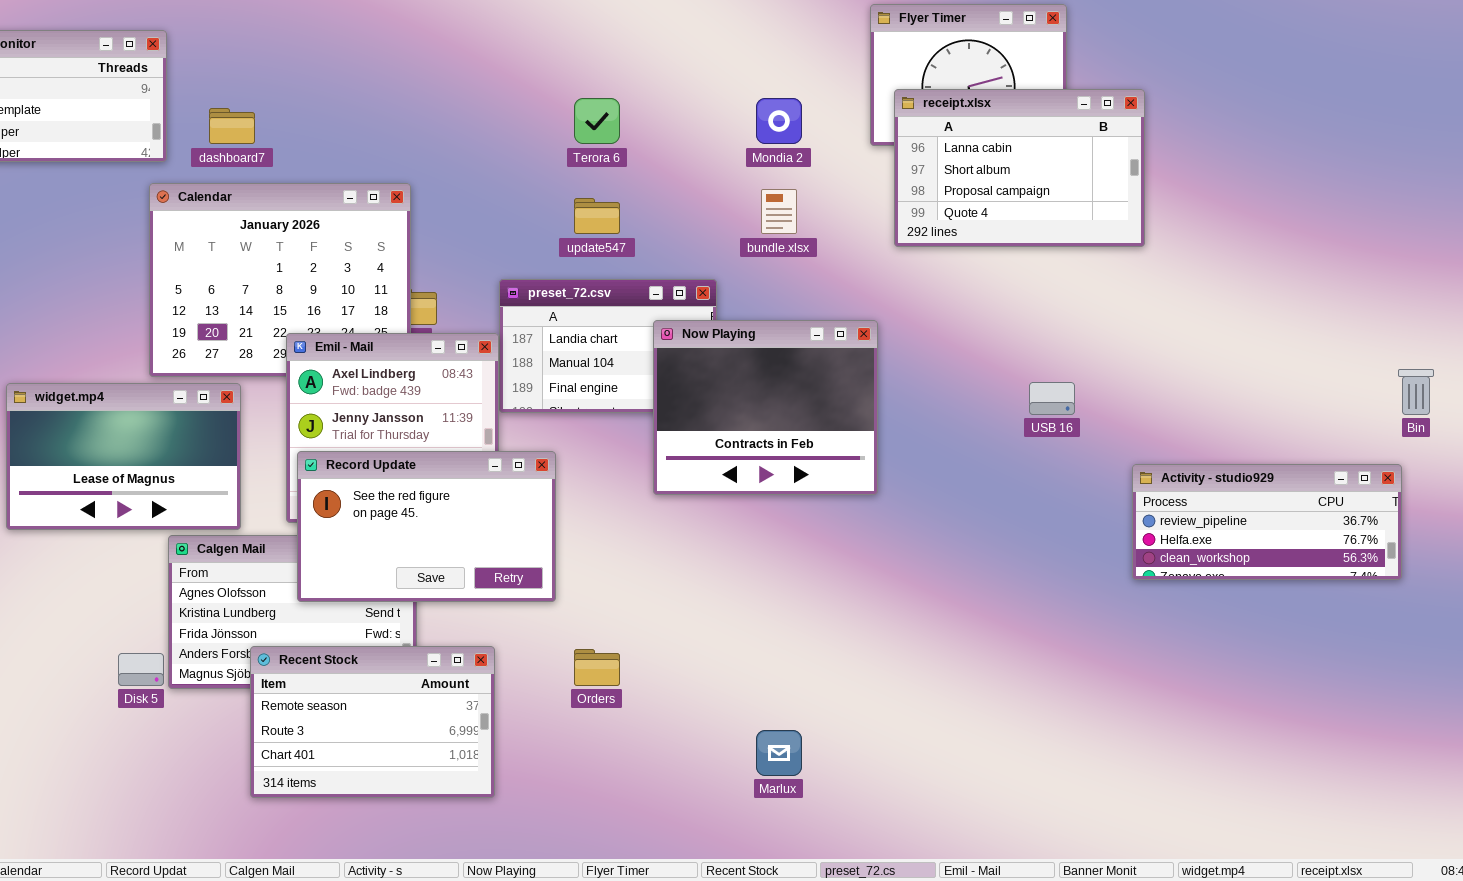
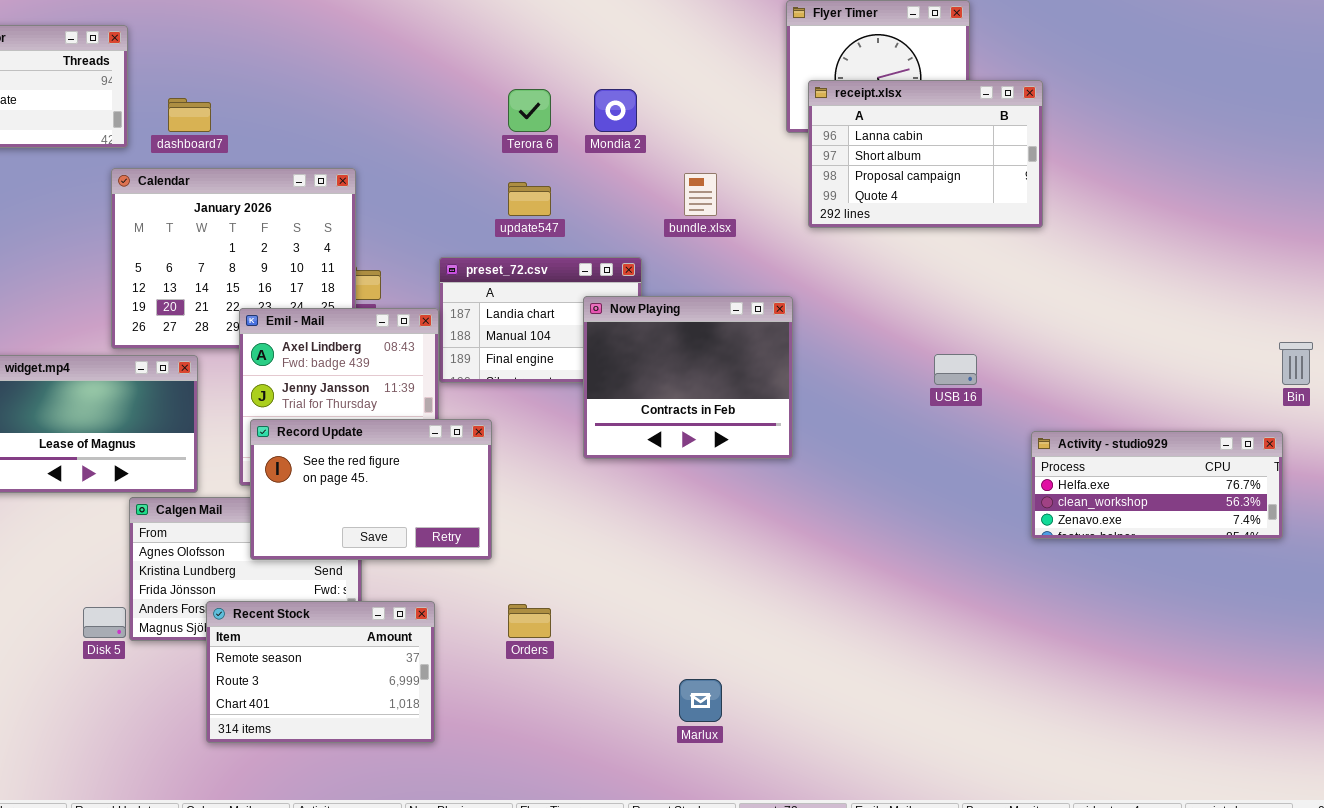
Mondia 2: [756,98,802,144] -> [594,89,637,132], moved
Activity - studio929: [1132,464,1402,580] -> [1031,431,1283,539], scrolled down 1 row

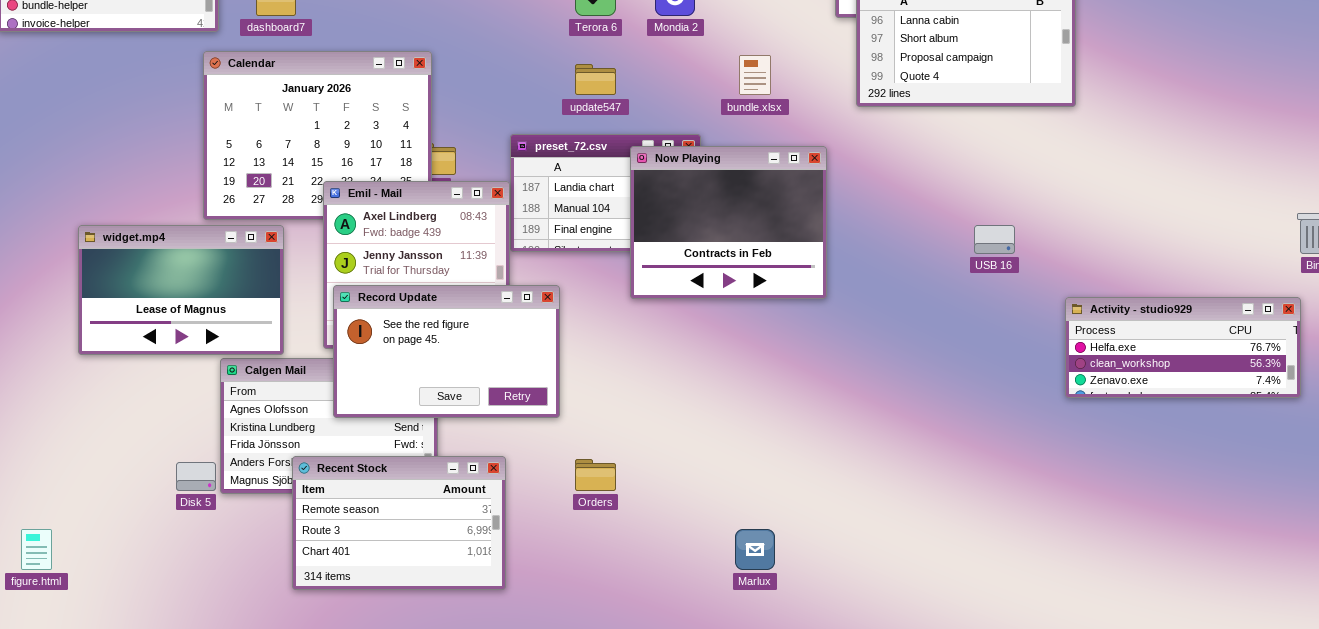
Now Playing: [583,296,793,459] -> [630,146,827,299], moved

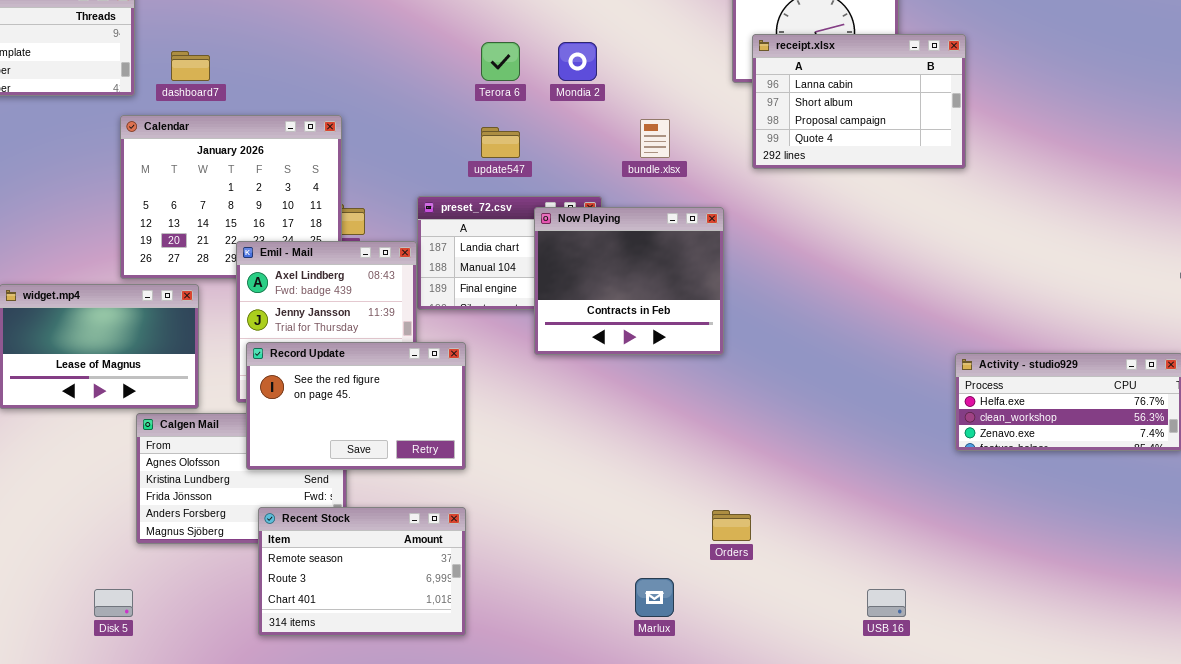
USB 16: [974,225,1015,254] -> [867,589,906,617], moved
Recent Stock: [292,456,506,590] -> [258,507,466,636], moved
Orders: [575,459,616,491] -> [712,510,751,541], moved
Disk 5: [176,462,216,491] -> [94,589,133,617], moved

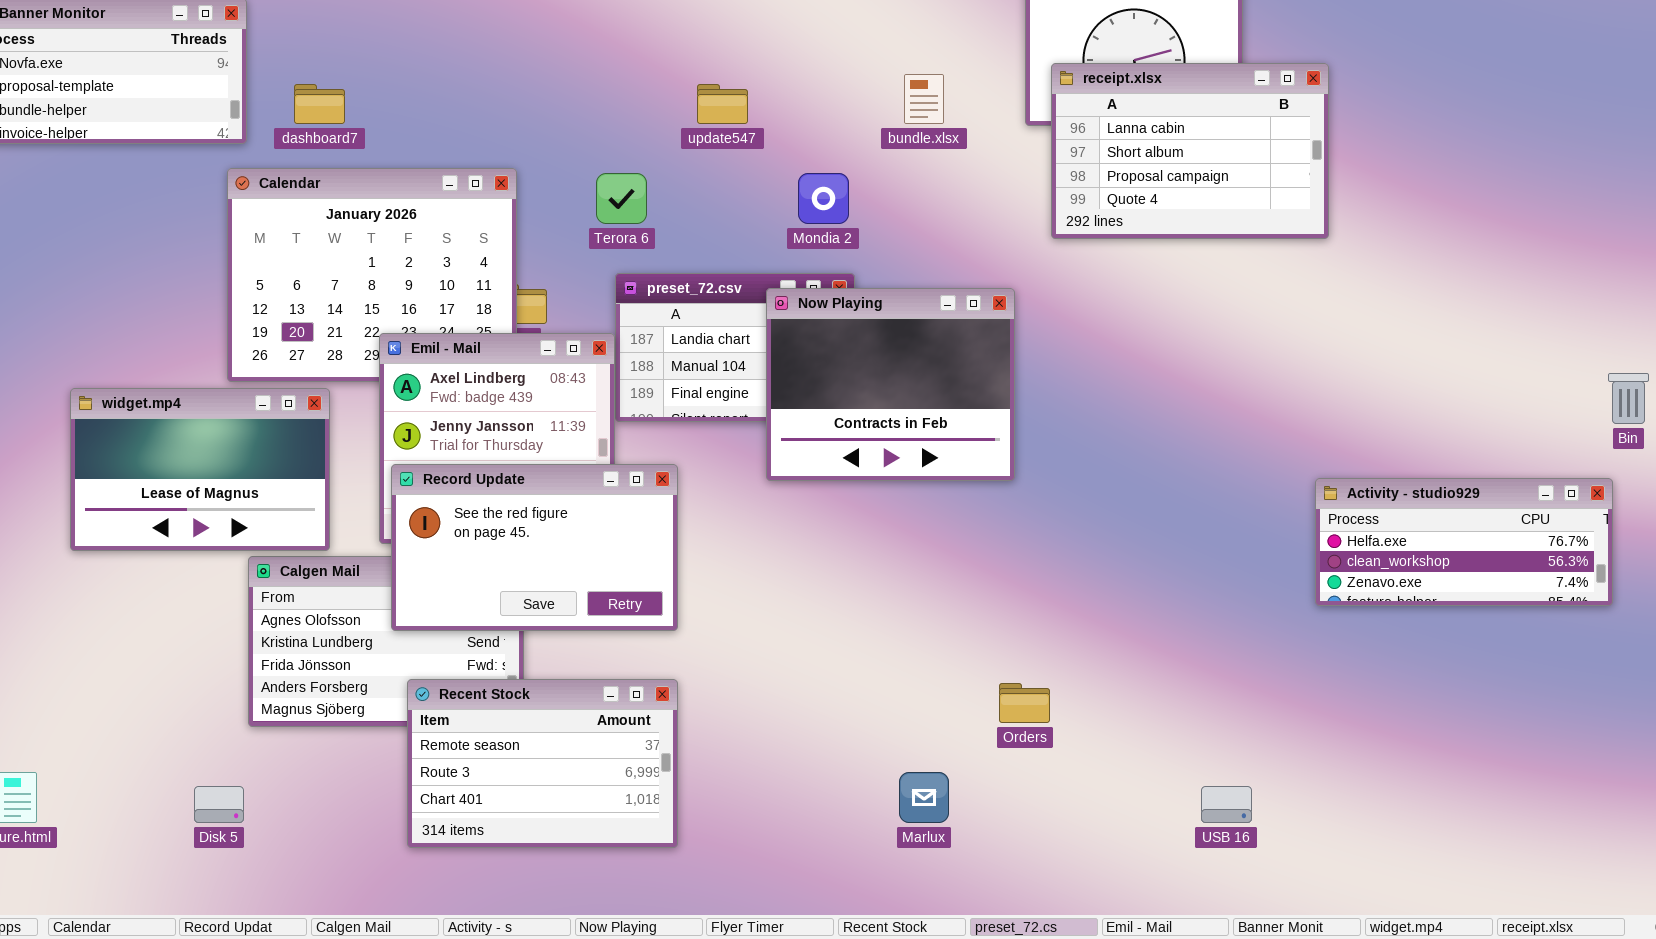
Terora 6: [481,42,520,81] -> [596,173,647,224], moved
Mondia 2: [558,42,597,81] -> [798,173,849,224], moved
bundle.xlsx: [640,119,670,158] -> [904,74,944,124], moved
update547: [481,127,520,158] -> [697,84,748,124], moved

